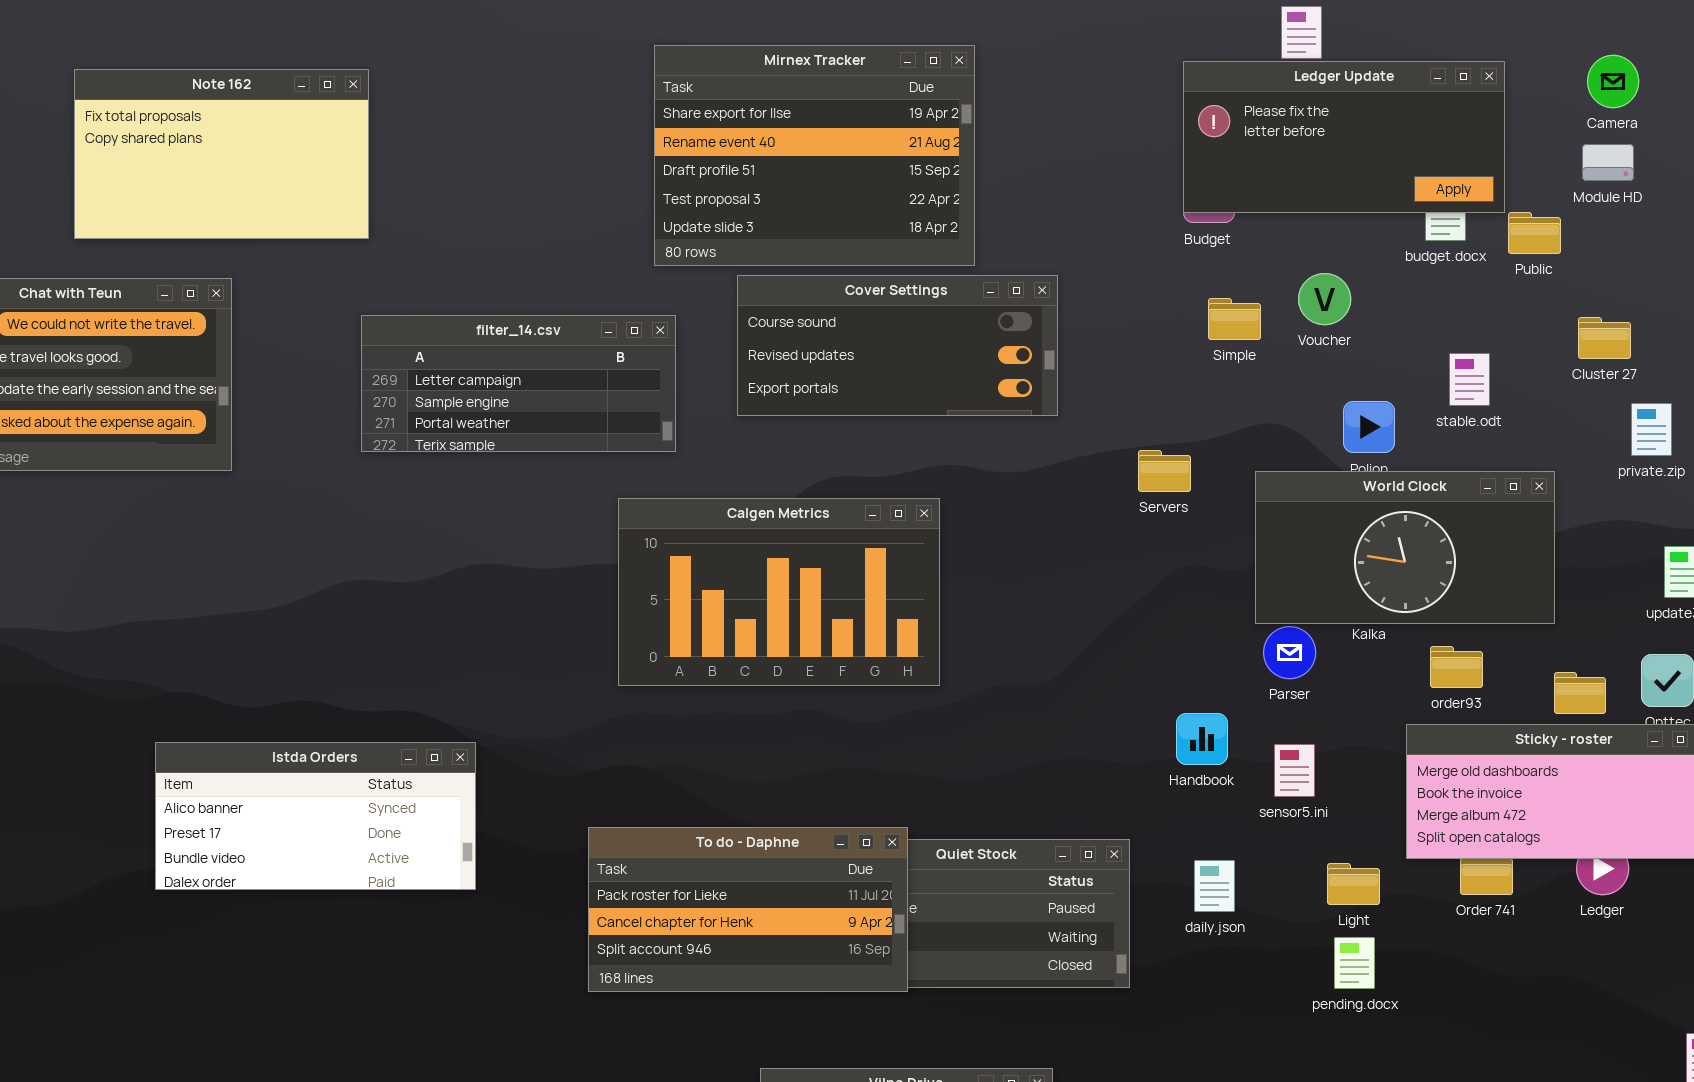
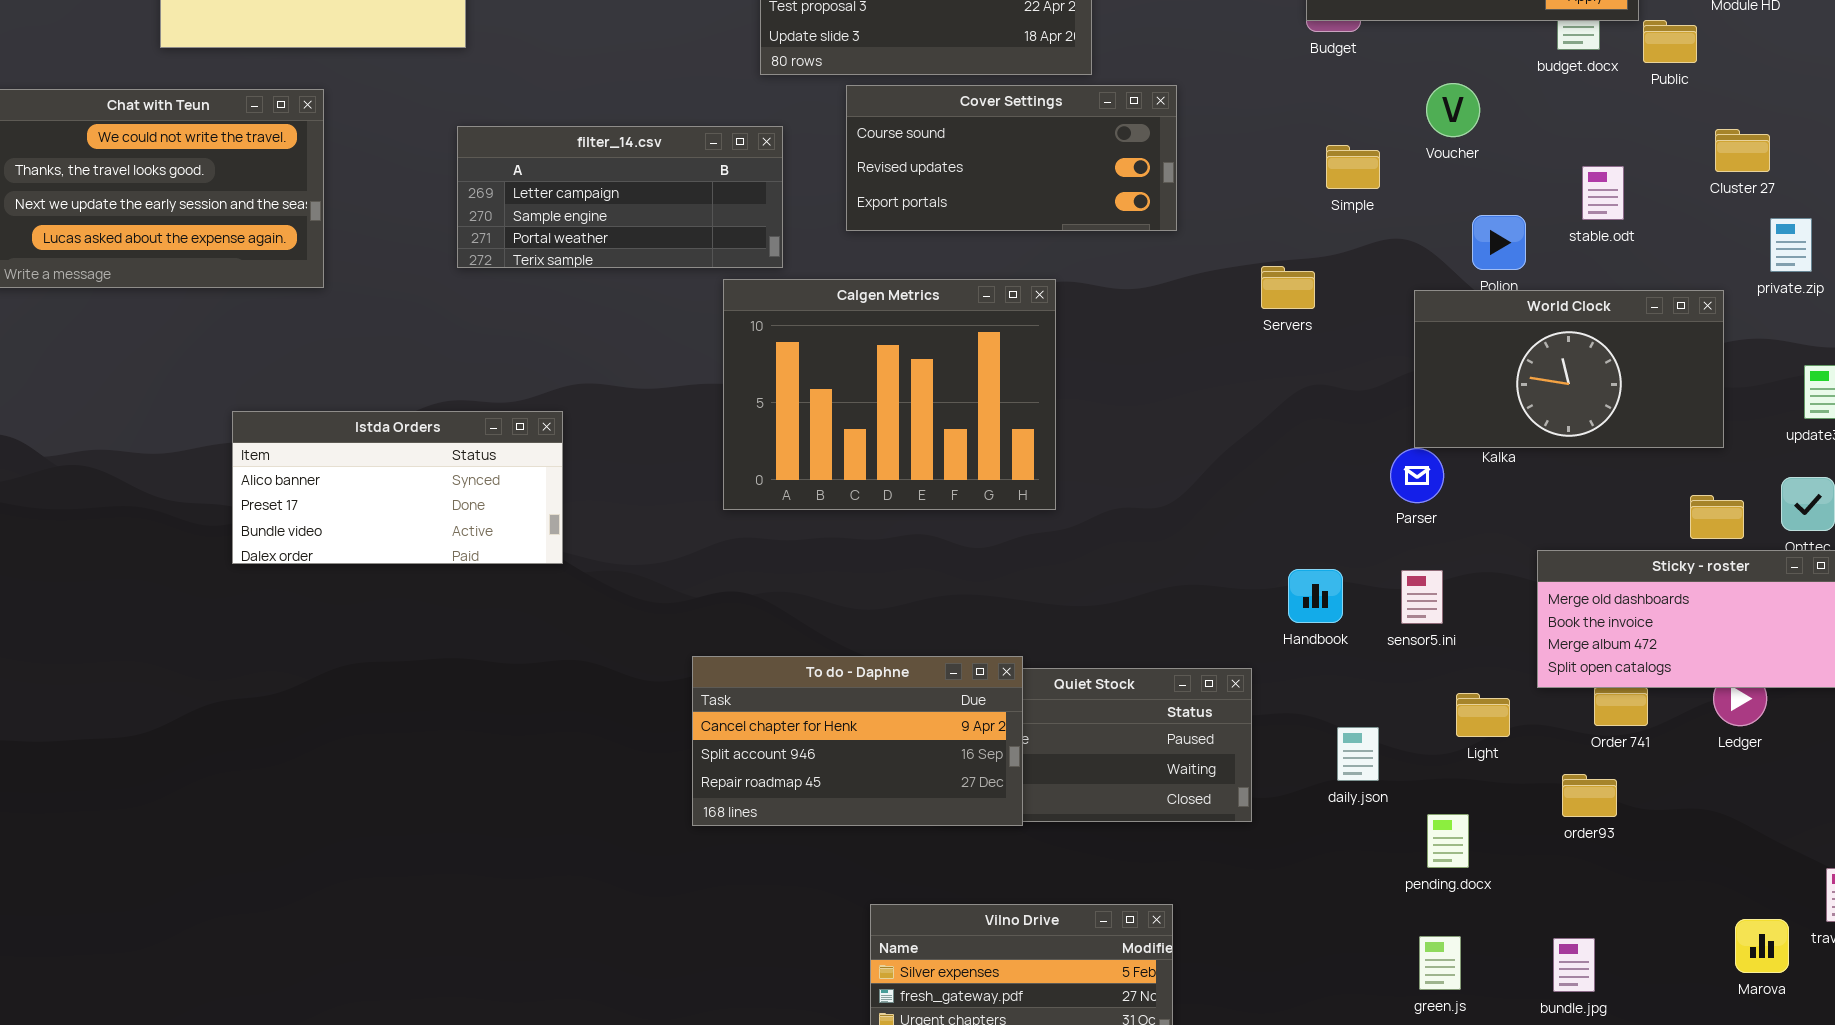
Simple: [1208,298,1261,340] -> [1326,145,1380,189], moved
World Clock: [1255,471,1555,624] -> [1414,290,1724,448], moved
Calgen Metrics: [618,498,940,686] -> [723,279,1056,510], resized
order93: [1430,646,1483,688] -> [1562,774,1617,817], moved
Handbook: [1176,713,1228,765] -> [1288,569,1343,623], moved
Istda Orders: [155,742,476,890] -> [232,411,563,564], moved
To do - Daphne: [588,827,908,992] -> [692,656,1023,826], scrolled down 1 row
daily.json: [1194,860,1235,912] -> [1337,727,1379,781], moved
pending.docx: [1334,937,1375,989] -> [1427,814,1469,868], moved

